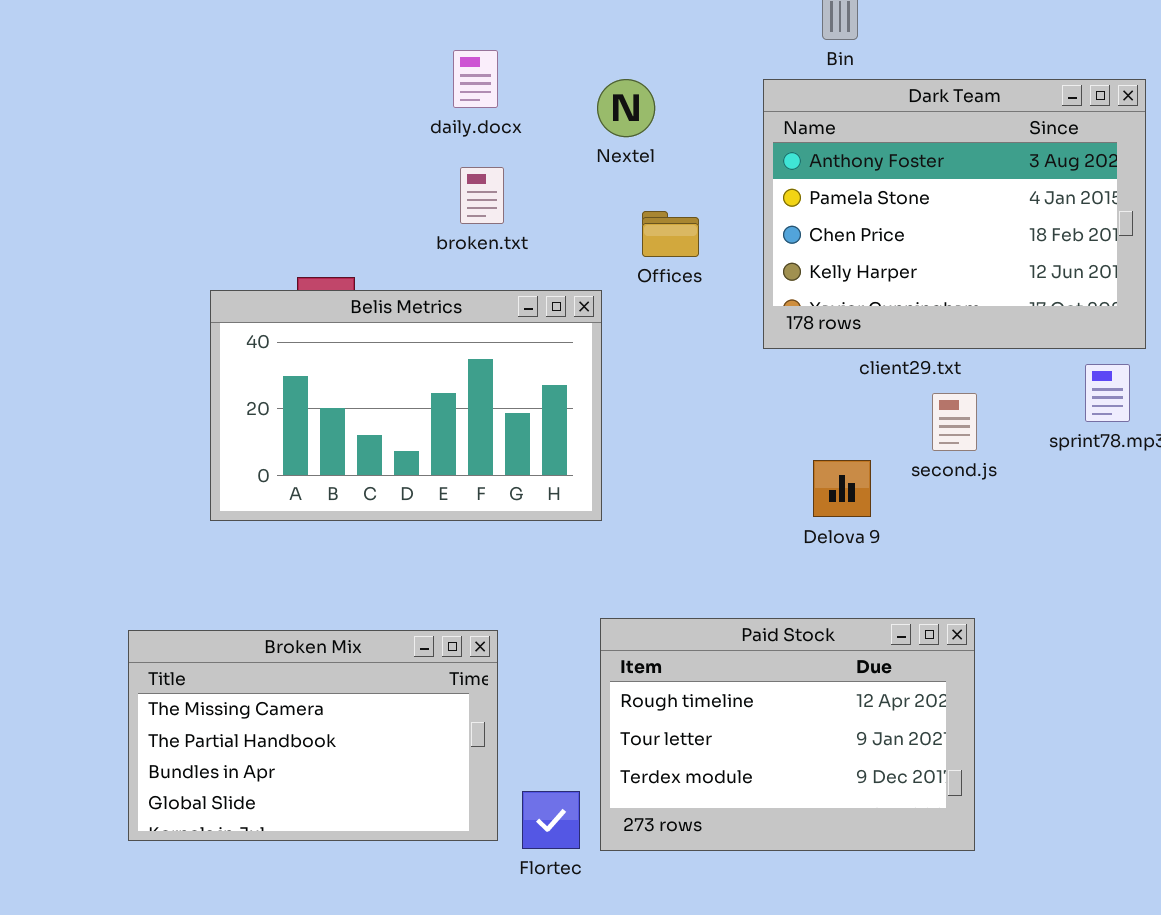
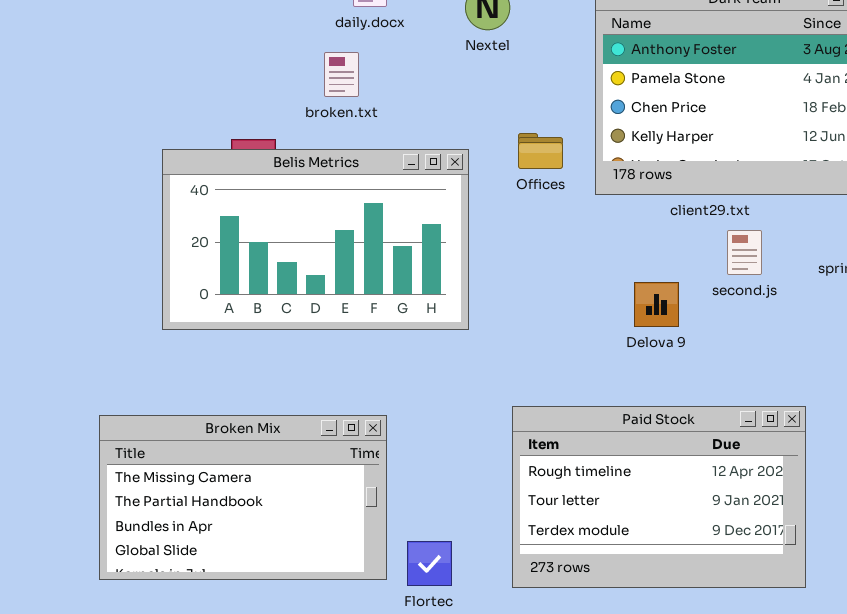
broken.txt: [460,167,504,224] -> [324,52,359,97], moved
Offices: [642,211,699,257] -> [518,133,563,169], moved
Paid Stock: [600,618,975,851] -> [512,406,806,588], moved

